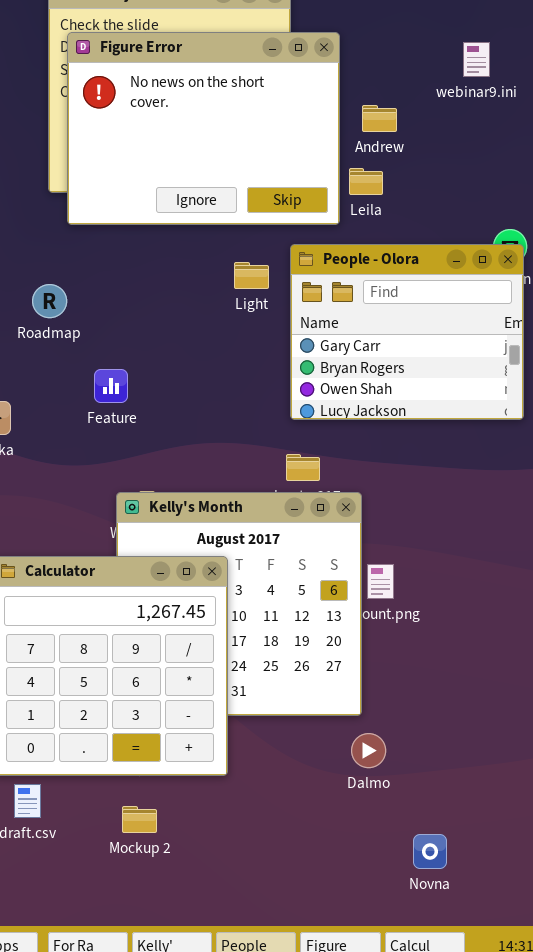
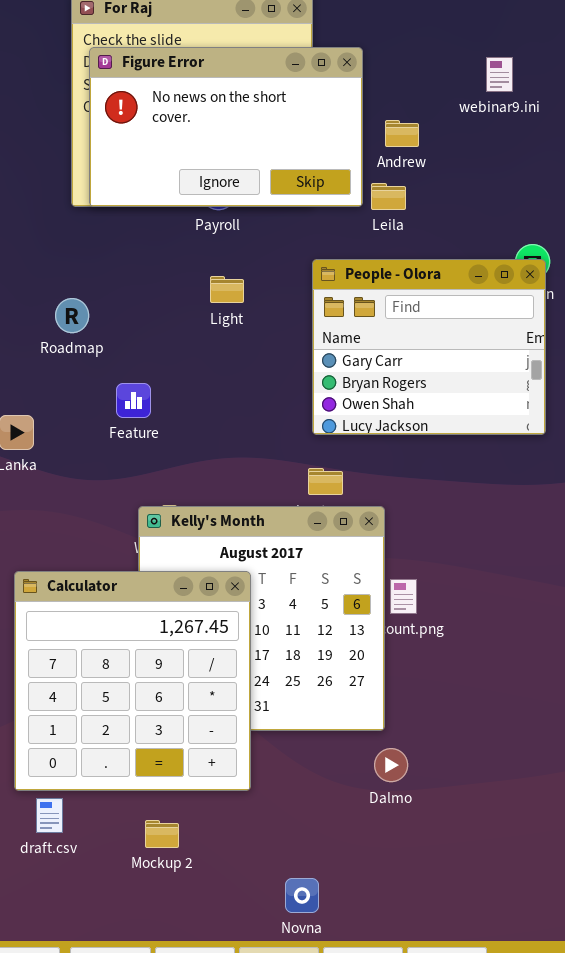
Figure Error: [67,32,340,225] -> [89,47,363,207], resized
Light: [234,262,269,289] -> [210,276,244,303], moved
Novna: [413,834,447,869] -> [285,878,319,913], moved

